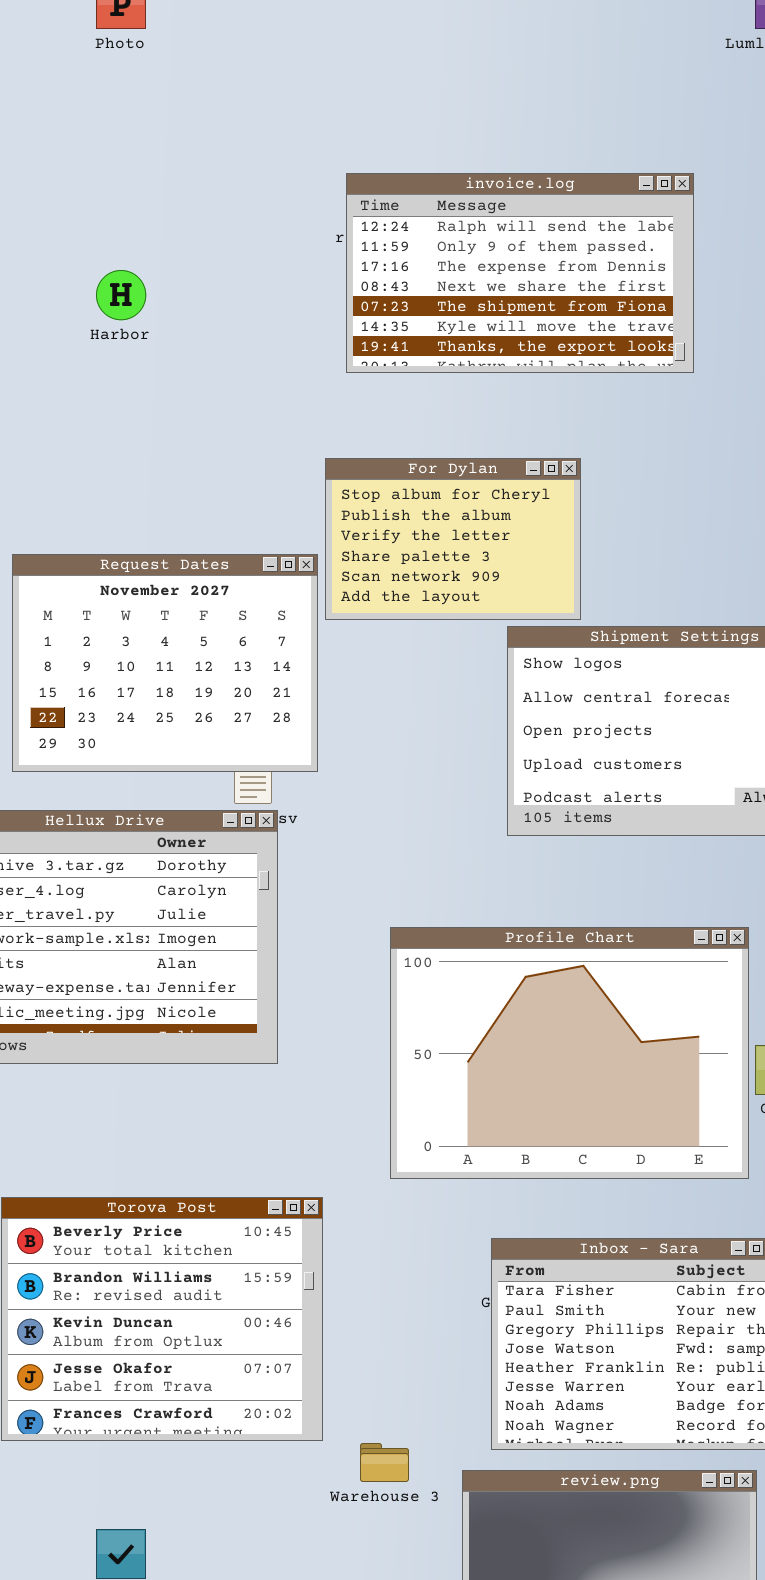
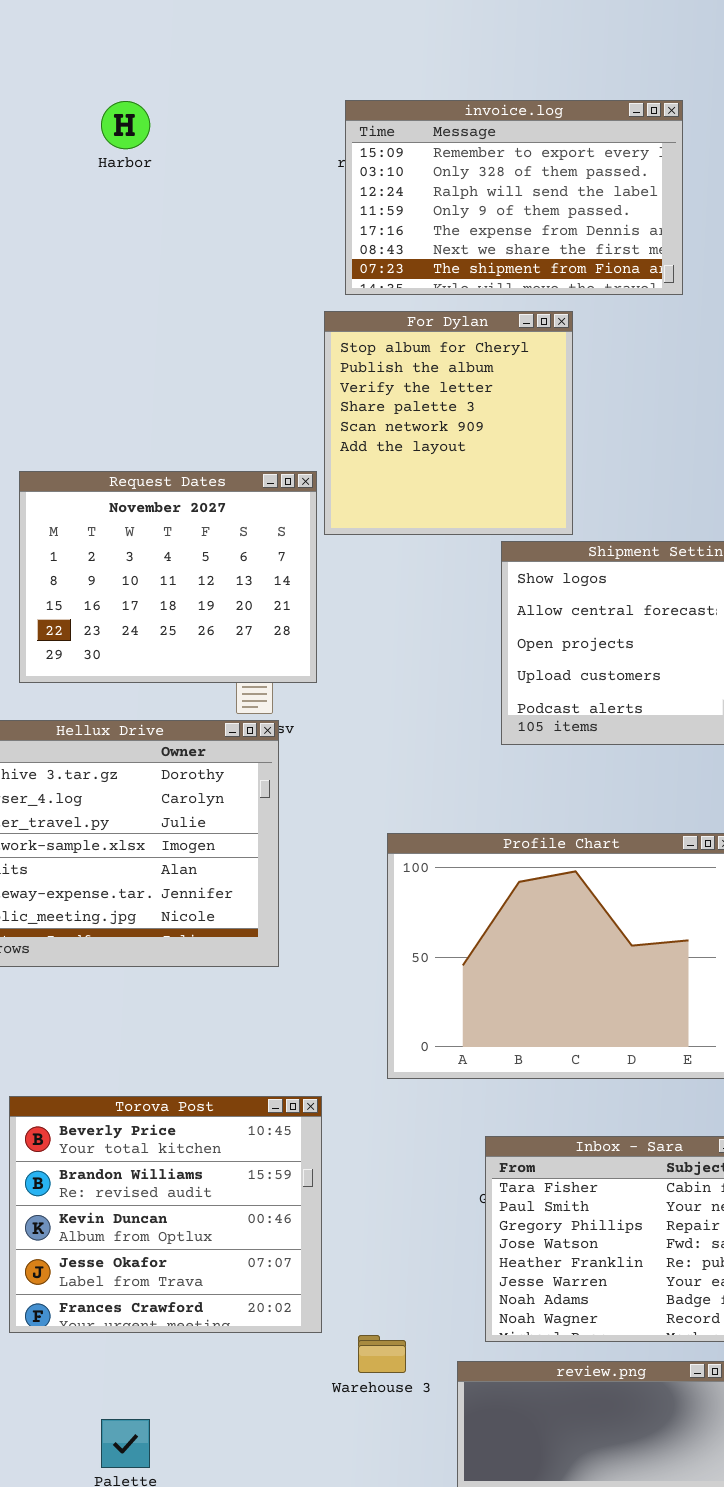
invoice.log: [346,173,694,373] -> [345,100,683,295], scrolled up 2 rows
Harbor: [96,270,146,320] -> [101,101,150,149], moved
For Dylan: [325,458,581,620] -> [324,311,573,535], resized

